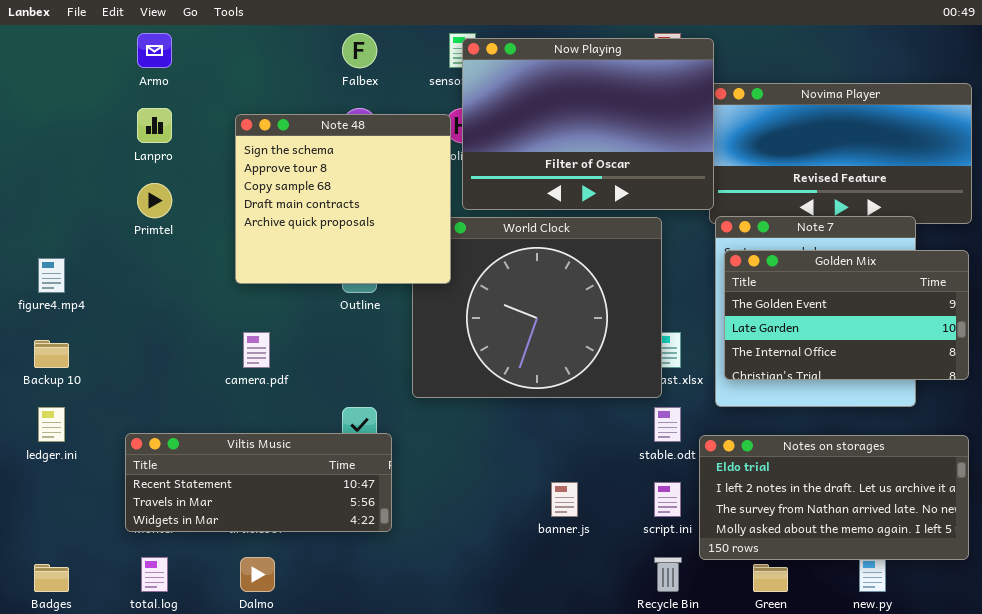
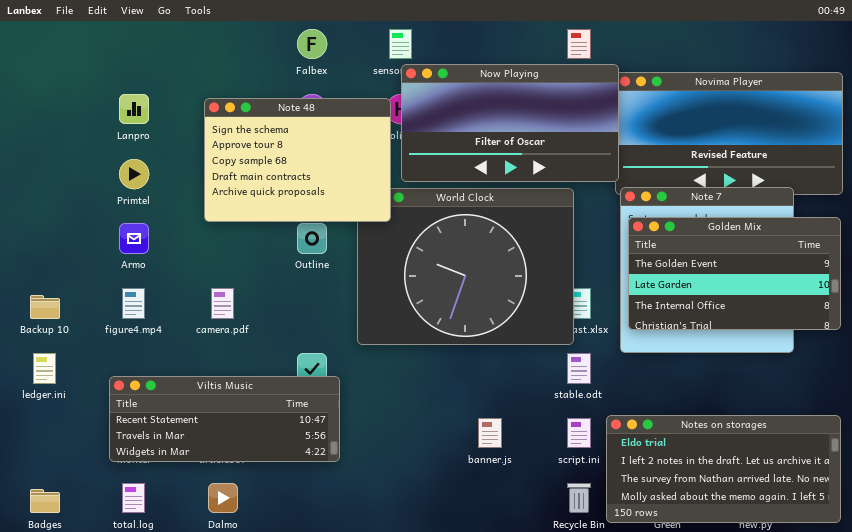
Armo: [137,33,172,68] -> [119,223,149,254], moved
Now Playing: [462,38,714,210] -> [401,64,619,182], resized
Note 48: [235,114,451,284] -> [204,98,391,222], resized
figure4.mp4: [38,258,65,293] -> [122,288,145,319], moved
Notes on storages: [699,435,969,560] -> [606,415,841,523], moved

